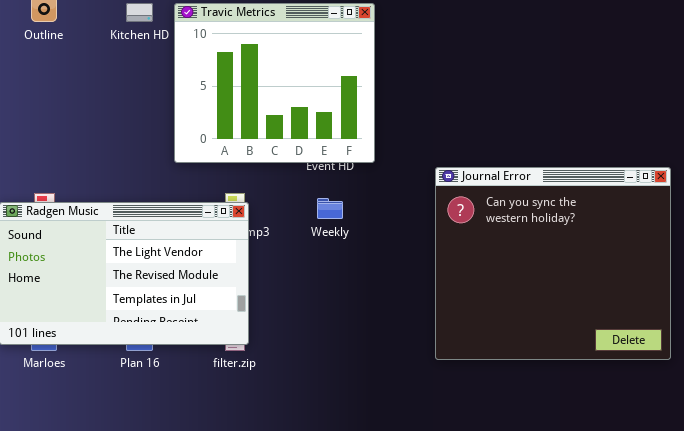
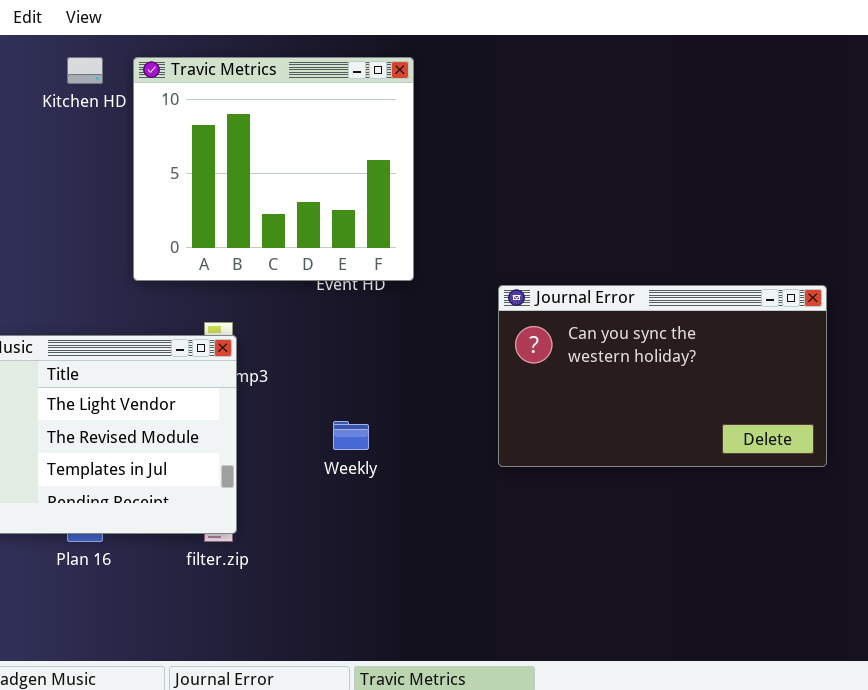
Journal Error: [435,167,671,360] -> [498,285,827,467], resized
Weekly: [317,198,343,219] -> [333,421,369,450], moved

